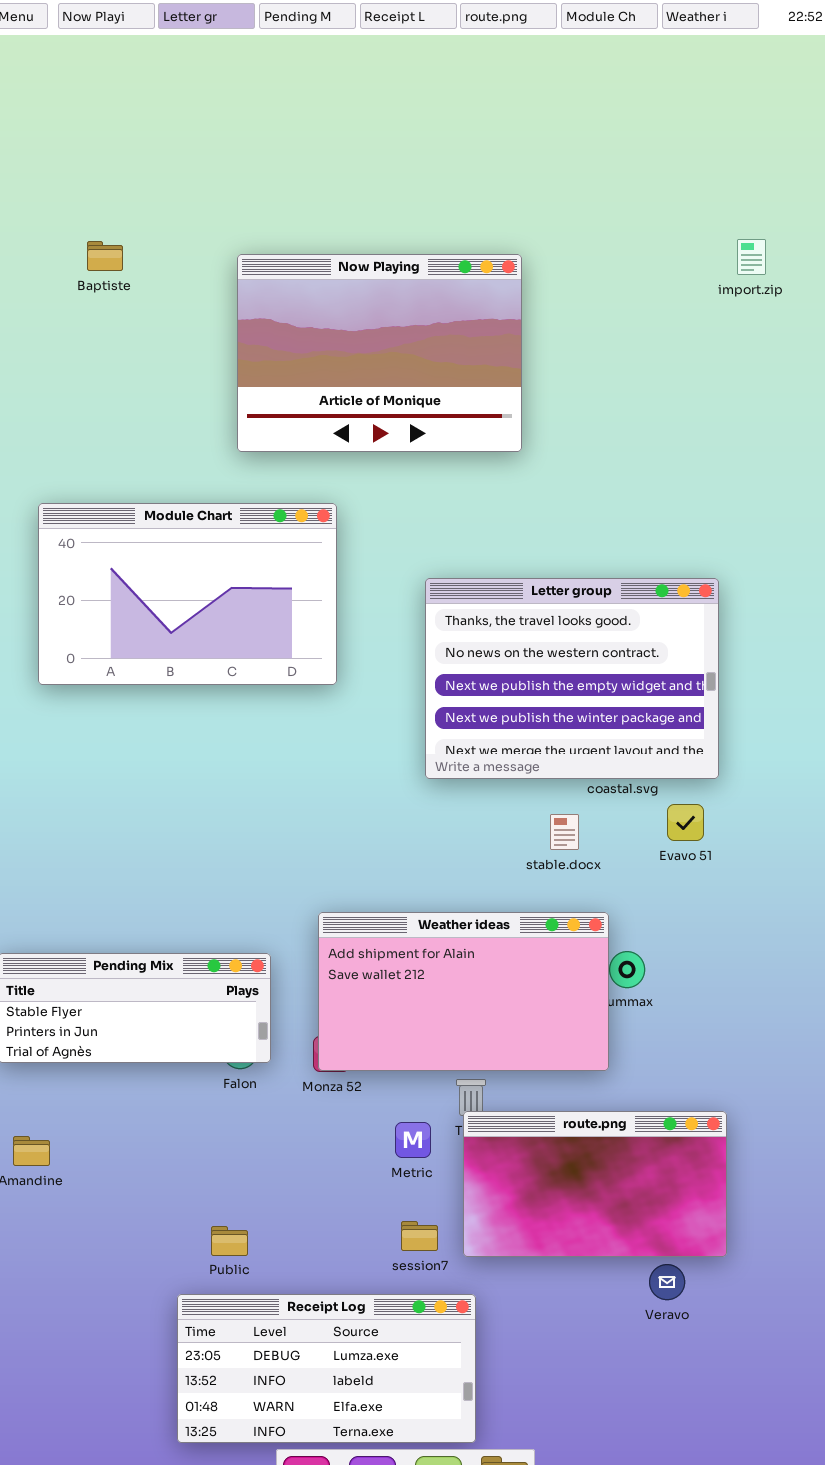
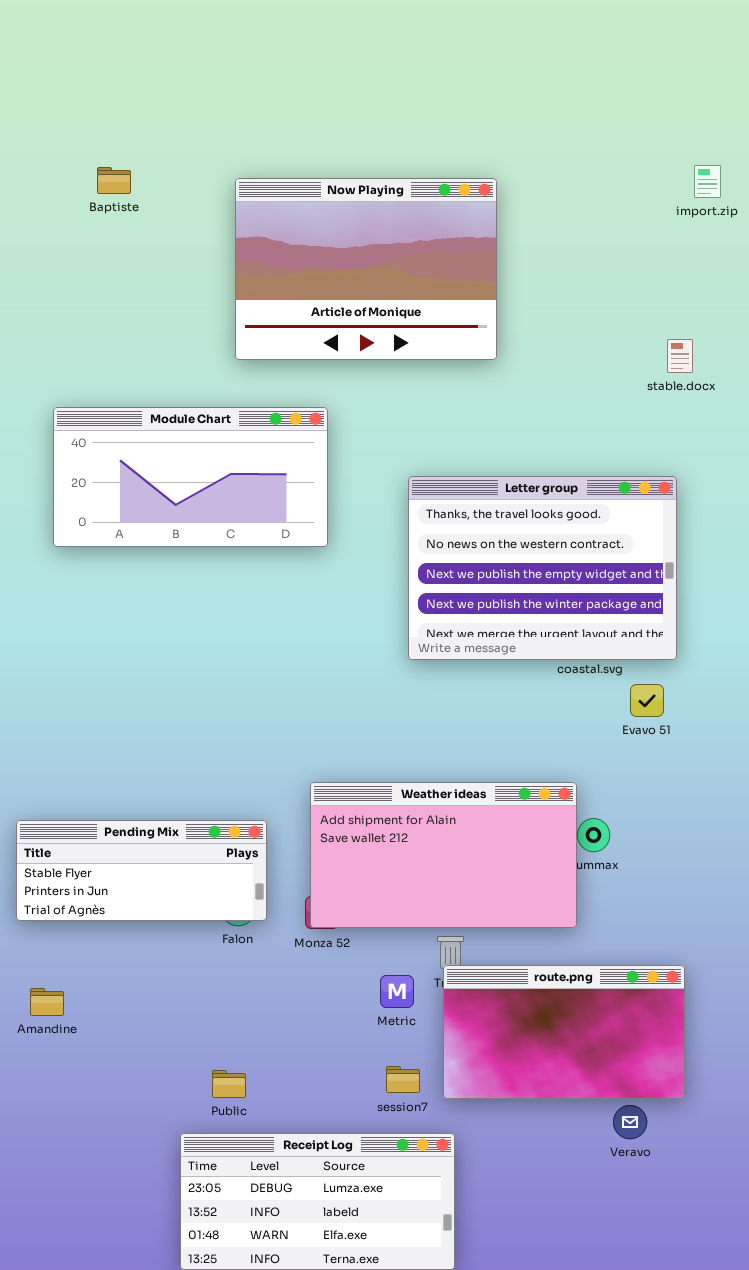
Module Chart: [38,503,337,685] -> [53,407,328,547], resized
stable.docx: [550,814,579,850] -> [667,339,693,373], moved

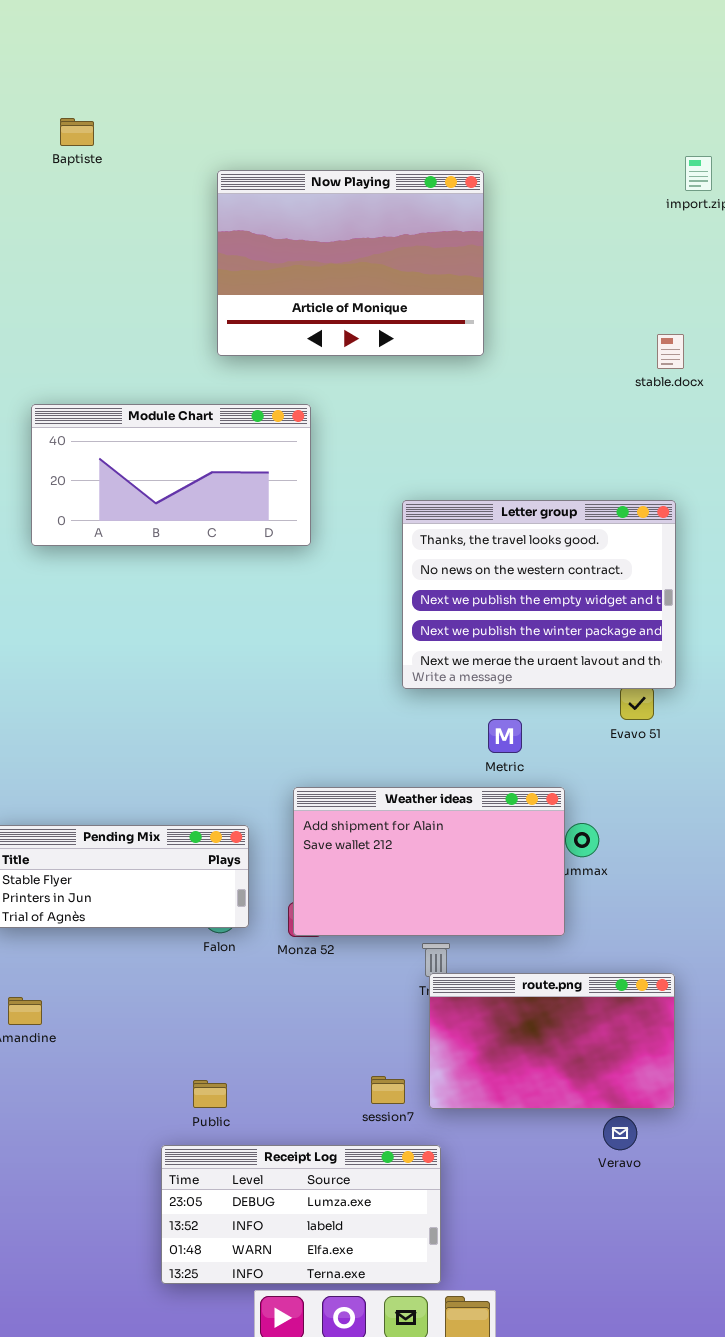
Baptiste: [97,167,131,194] -> [60,118,94,146], moved
Letter group: [408,476,677,660] -> [402,500,676,689], moved
Metric: [380,975,414,1008] -> [488,719,522,753], moved

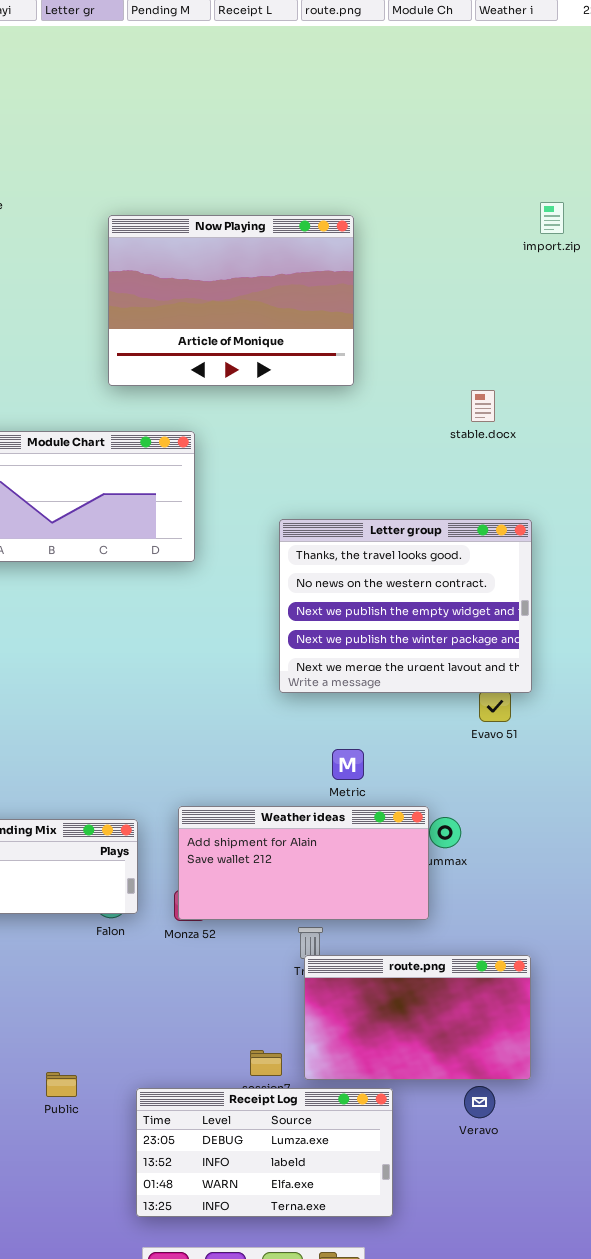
stable.docx: [657,334,684,369] -> [471,390,495,422], moved
Metric: [488,719,522,753] -> [332,749,364,780], moved
Weather ideas: [293,787,565,936] -> [178,806,429,920], resized
Public: [193,1080,227,1108] -> [46,1072,77,1097], moved
Receipt Log: [161,1145,441,1284] -> [136,1088,393,1217], moved

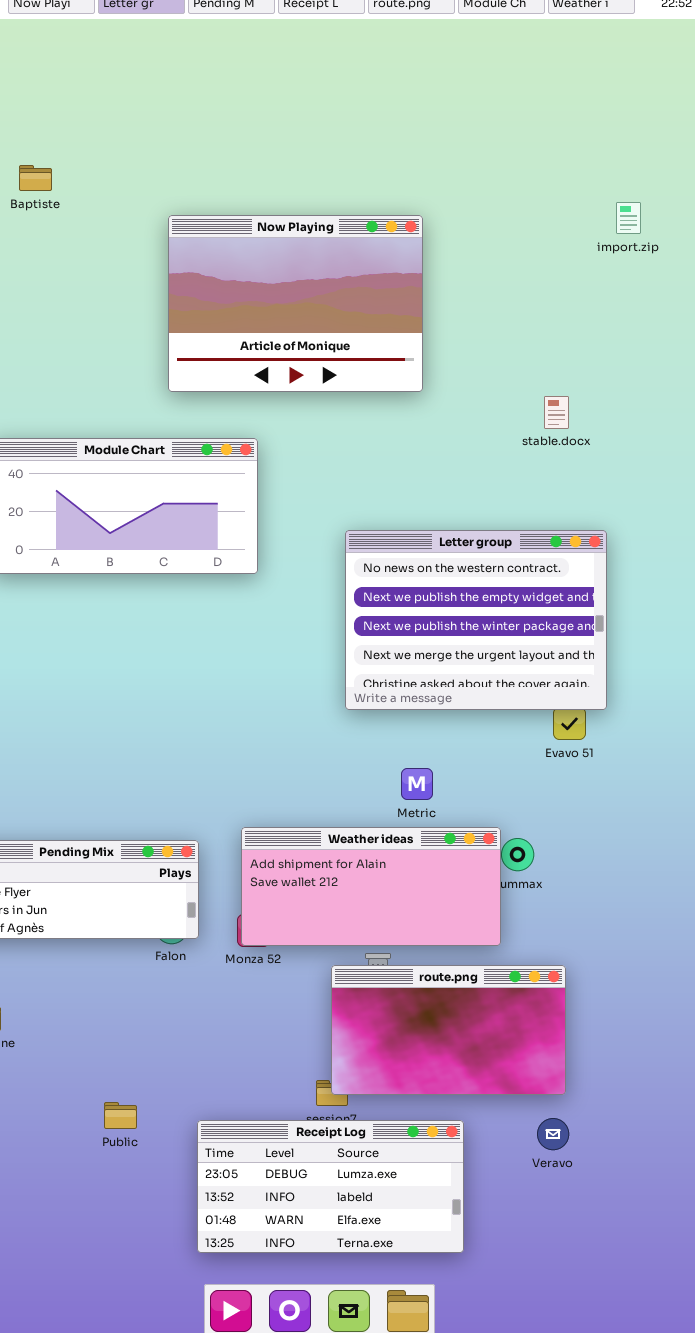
Letter group: [279,519,532,693] -> [345,530,607,710], scrolled down 1 row
route.png: [304,955,531,1080] -> [331,965,566,1095], moved

